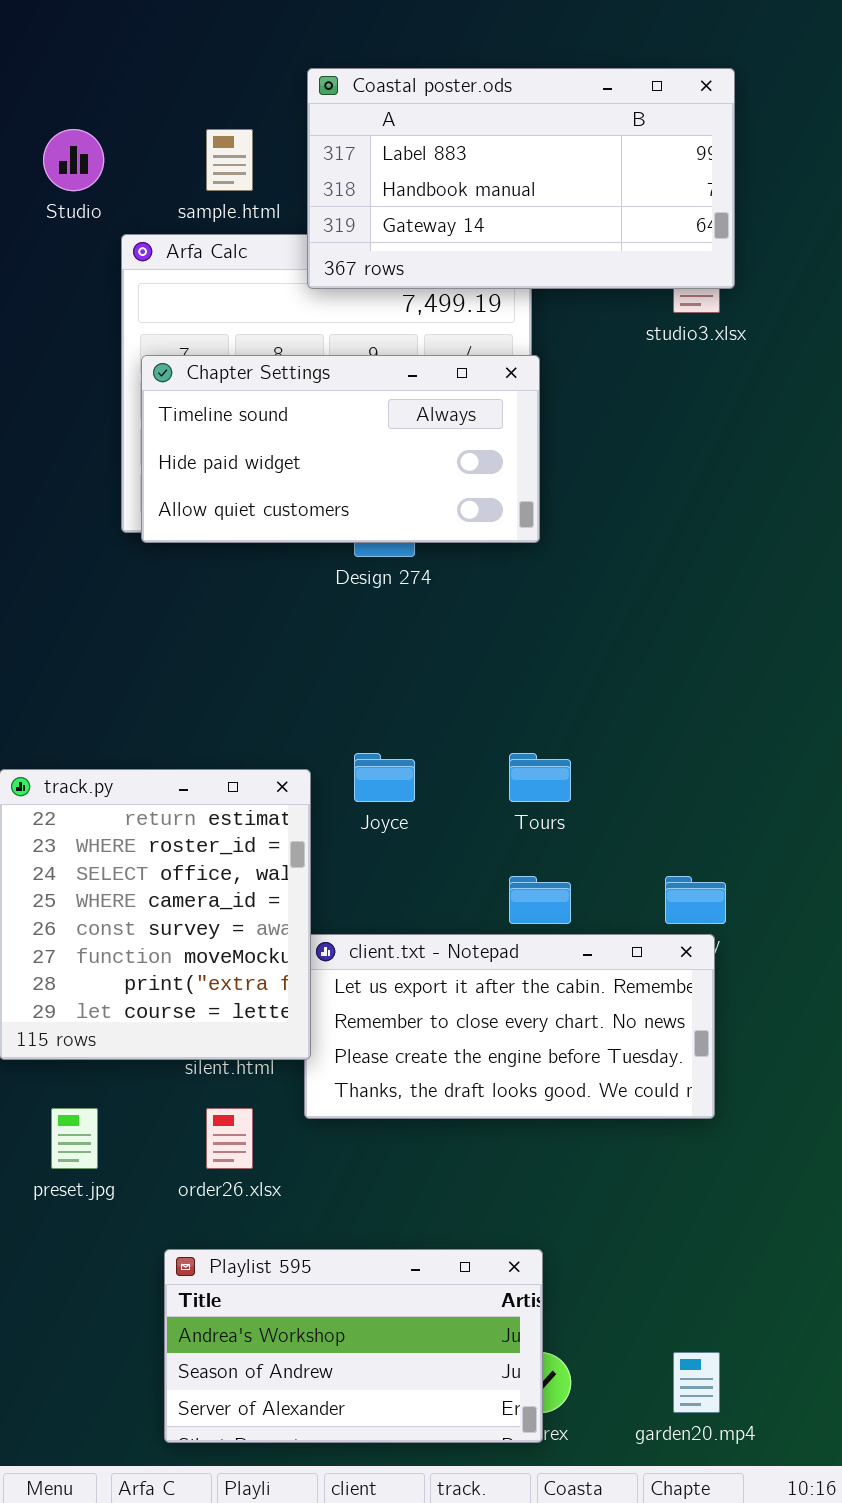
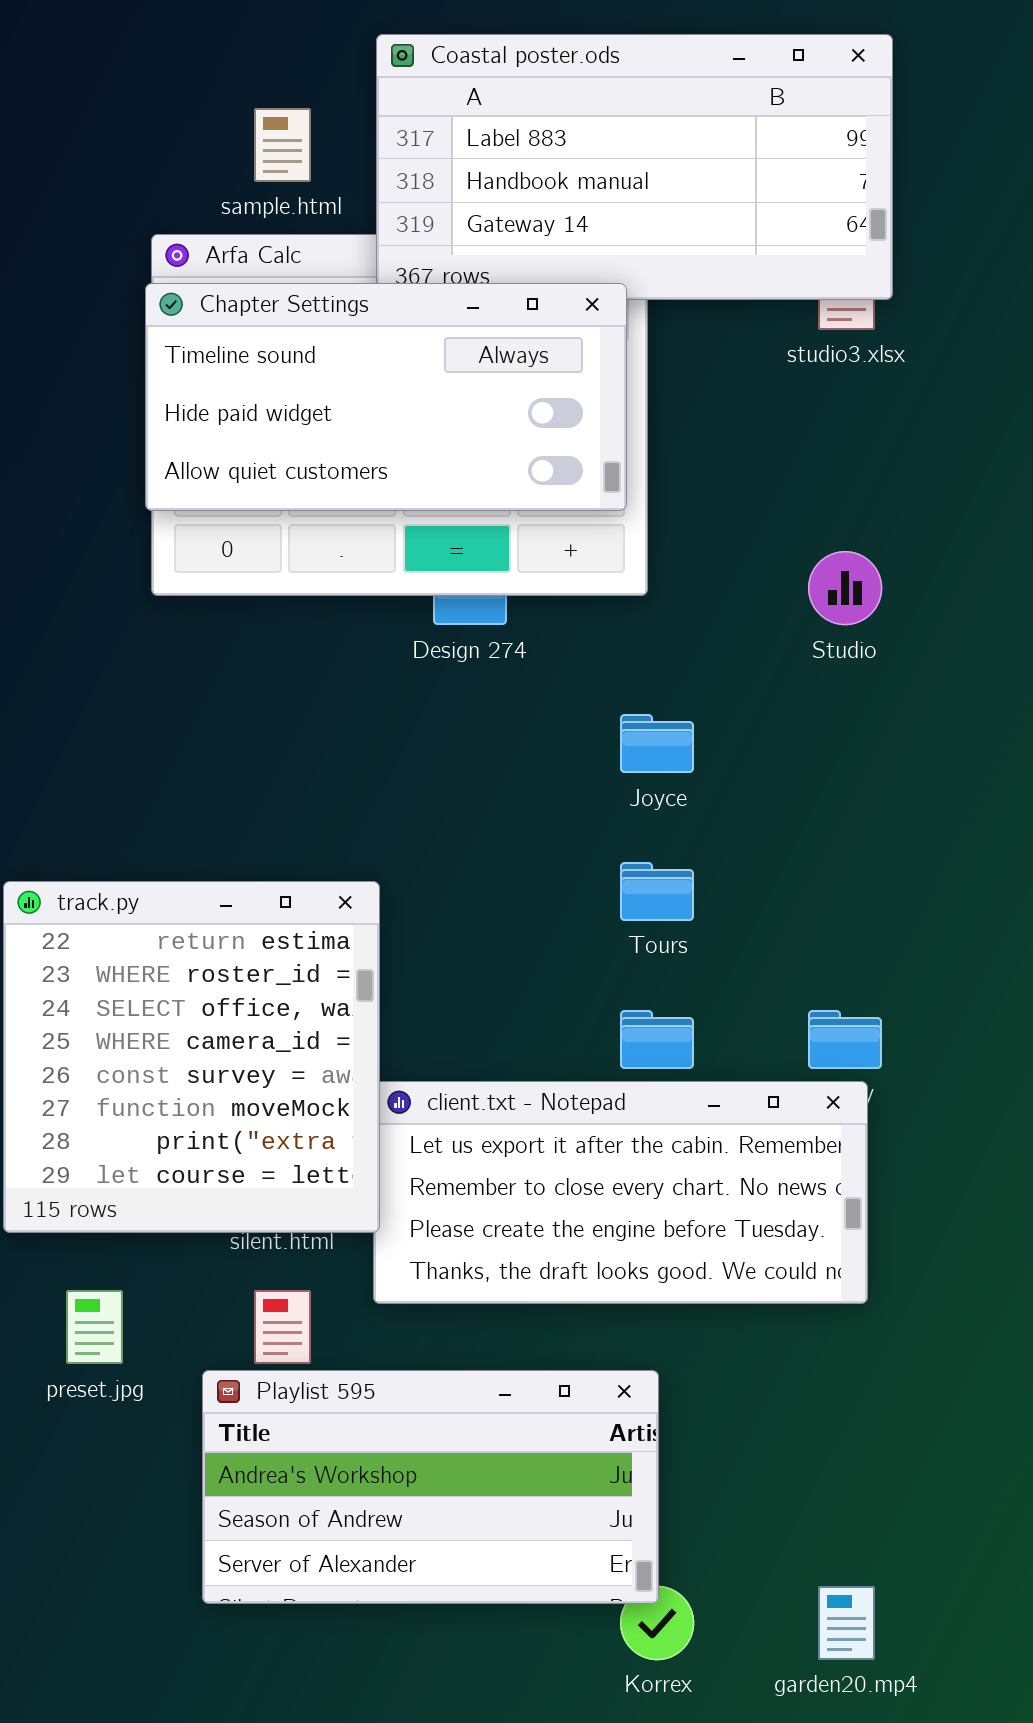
Studio: [43,129,104,191] -> [808,551,882,625], moved
Chapter Settings: [141,355,540,543] -> [145,283,627,511], moved
Joyce: [354,753,415,802] -> [620,714,694,773], moved
Playlist 595: [164,1249,543,1443] -> [202,1370,659,1604], moved

